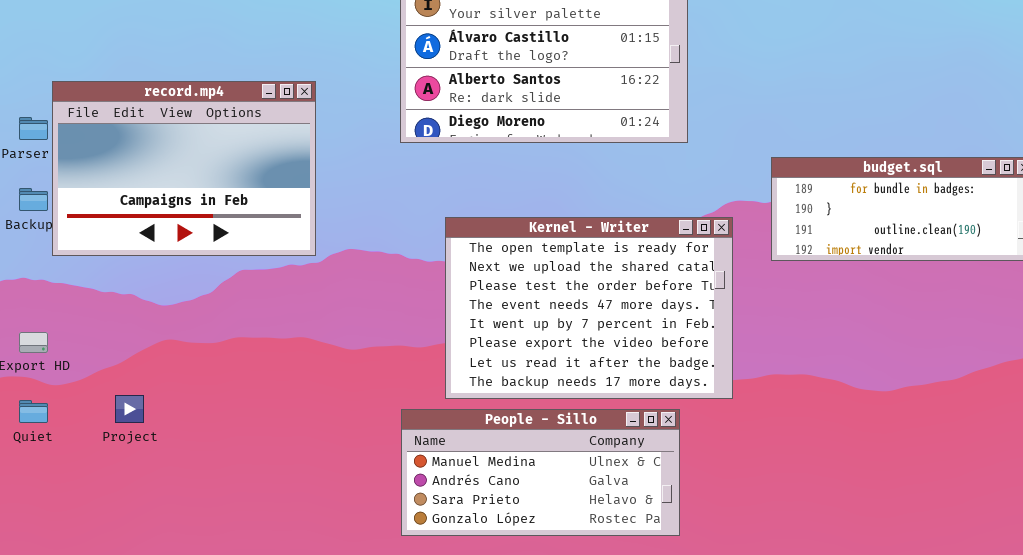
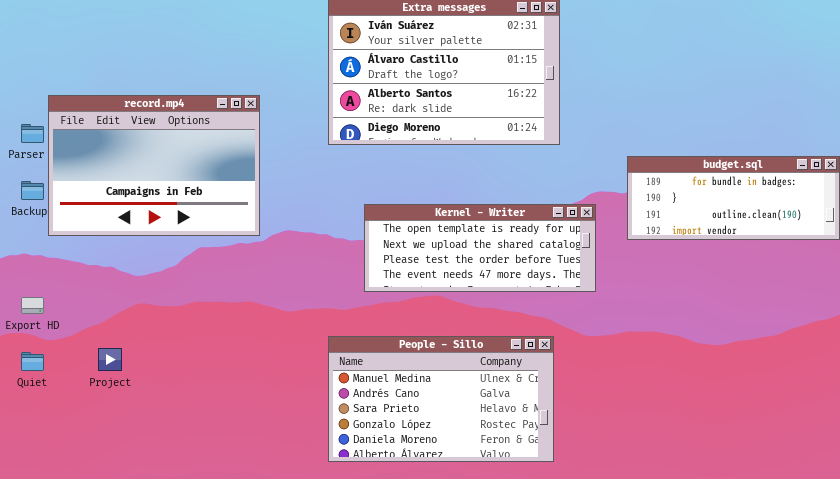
Kernel - Writer: [445,217,733,399] -> [364,204,596,292], resized
People - Sillo: [401,409,680,536] -> [328,336,554,462], resized

